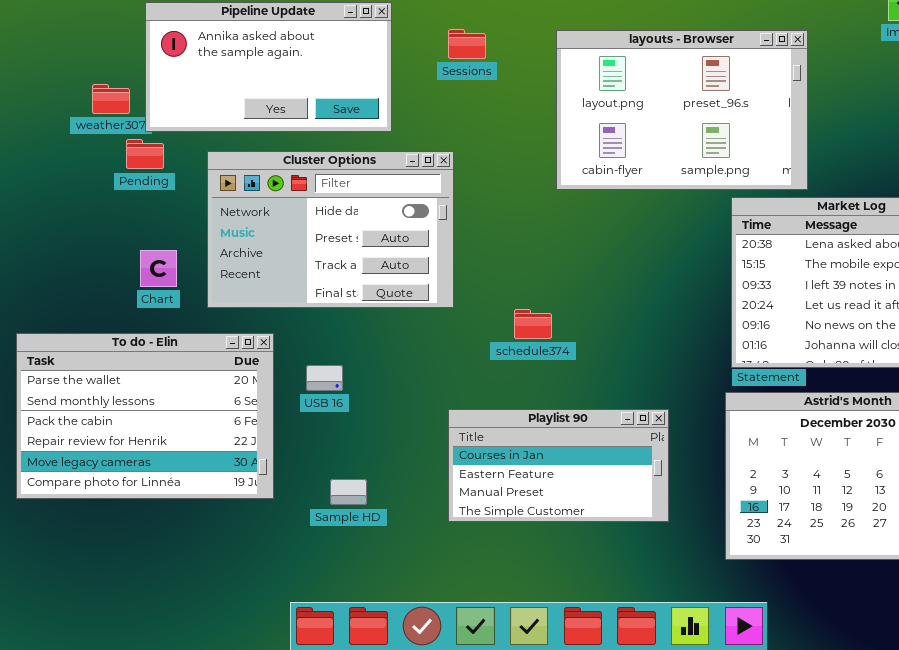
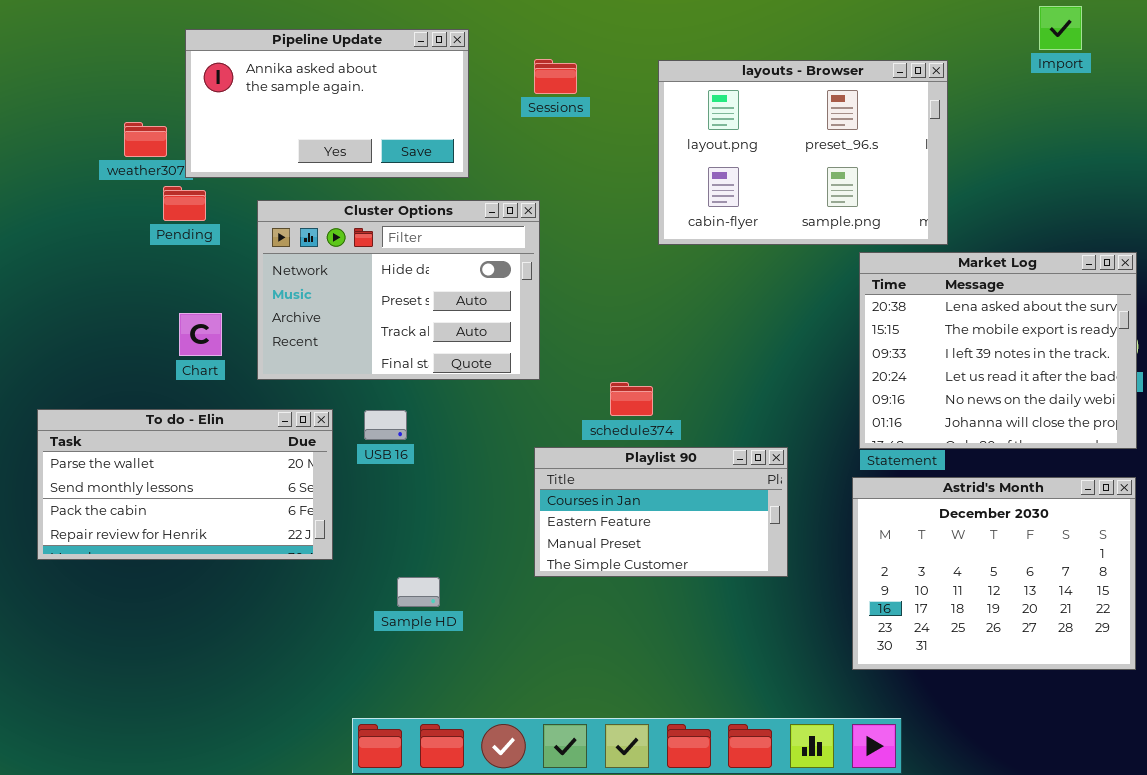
To do - Elin: [16,333,274,499] -> [37,409,333,560], resized
USB 16: [306,365,343,391] -> [364,410,407,440], moved
Playlist 90: [448,409,669,522] -> [534,447,788,577], moved

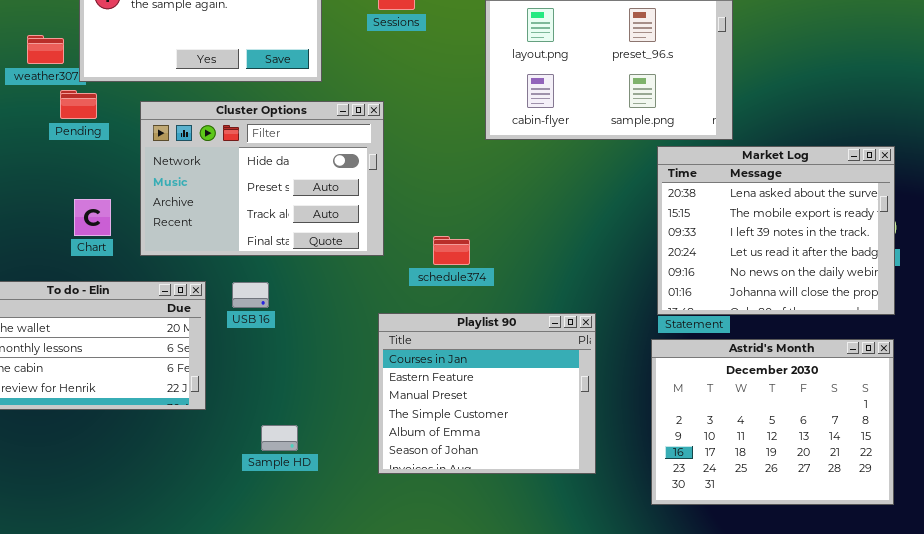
schedule374: [610,382,653,416] -> [433,236,470,265], moved
Playlist 90: [534,447,788,577] -> [378,313,596,474], resized

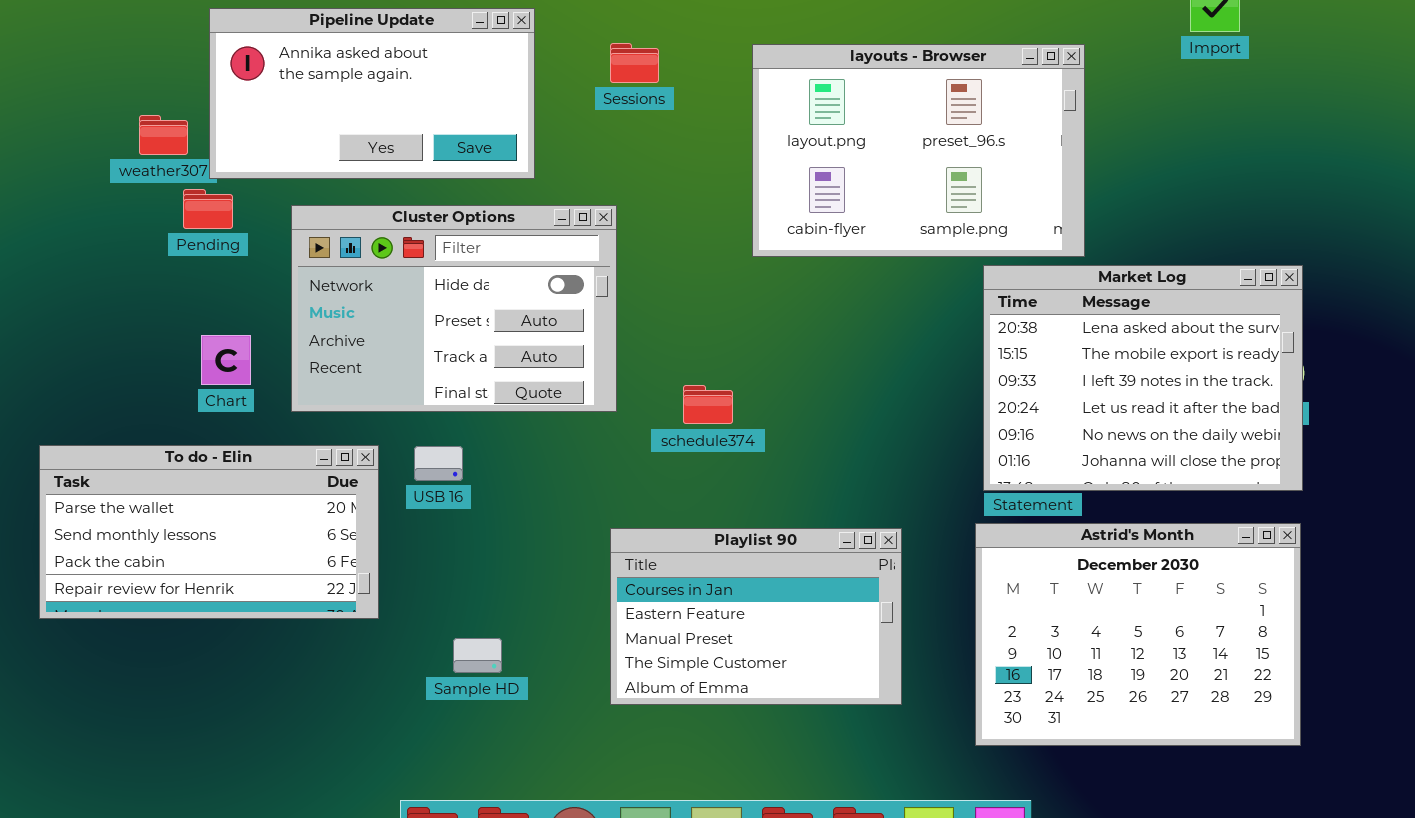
Playlist 90: [378,313,596,474] -> [610,528,902,705], resized

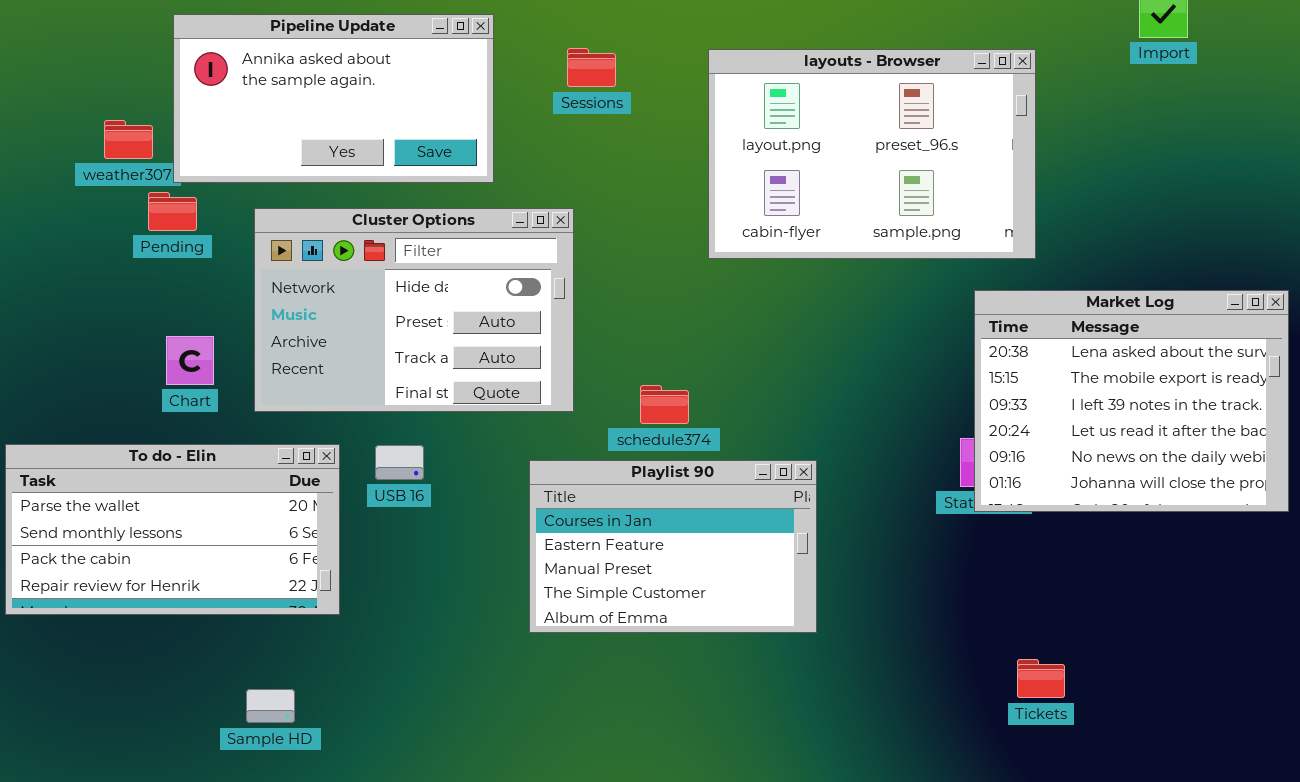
Market Log: [983,265,1303,491] -> [974,290,1289,512], moved
Astrid's Month: [975,523,1301,746] -> none, closed
Playlist 90: [610,528,902,705] -> [529,460,817,633], moved
Sample HD: [453,638,502,673] -> [246,689,295,723], moved

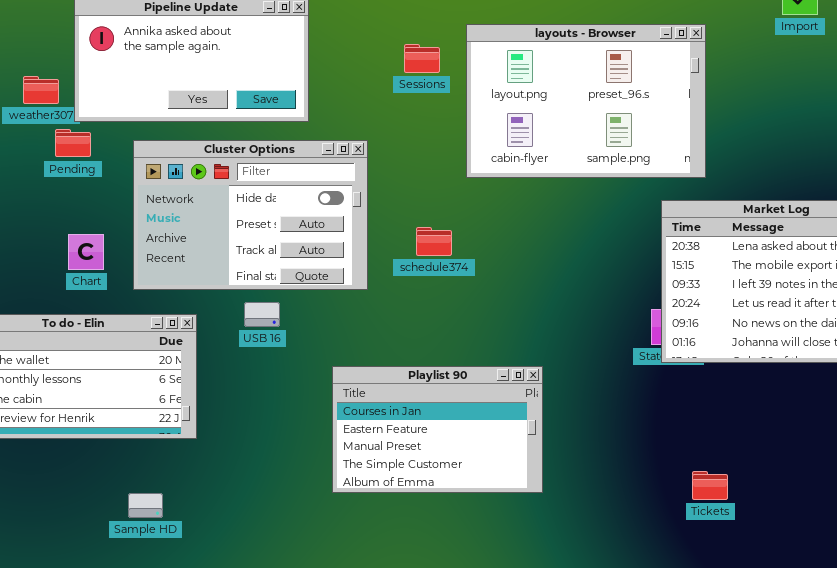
Sessions: [567,48,616,87] -> [404,44,440,73], moved
schedule374: [640,385,689,424] -> [416,227,452,256], moved
USB 16: [375,445,424,480] -> [244,302,280,327], moved
Playlist 90: [529,460,817,633] -> [332,366,543,493], moved

